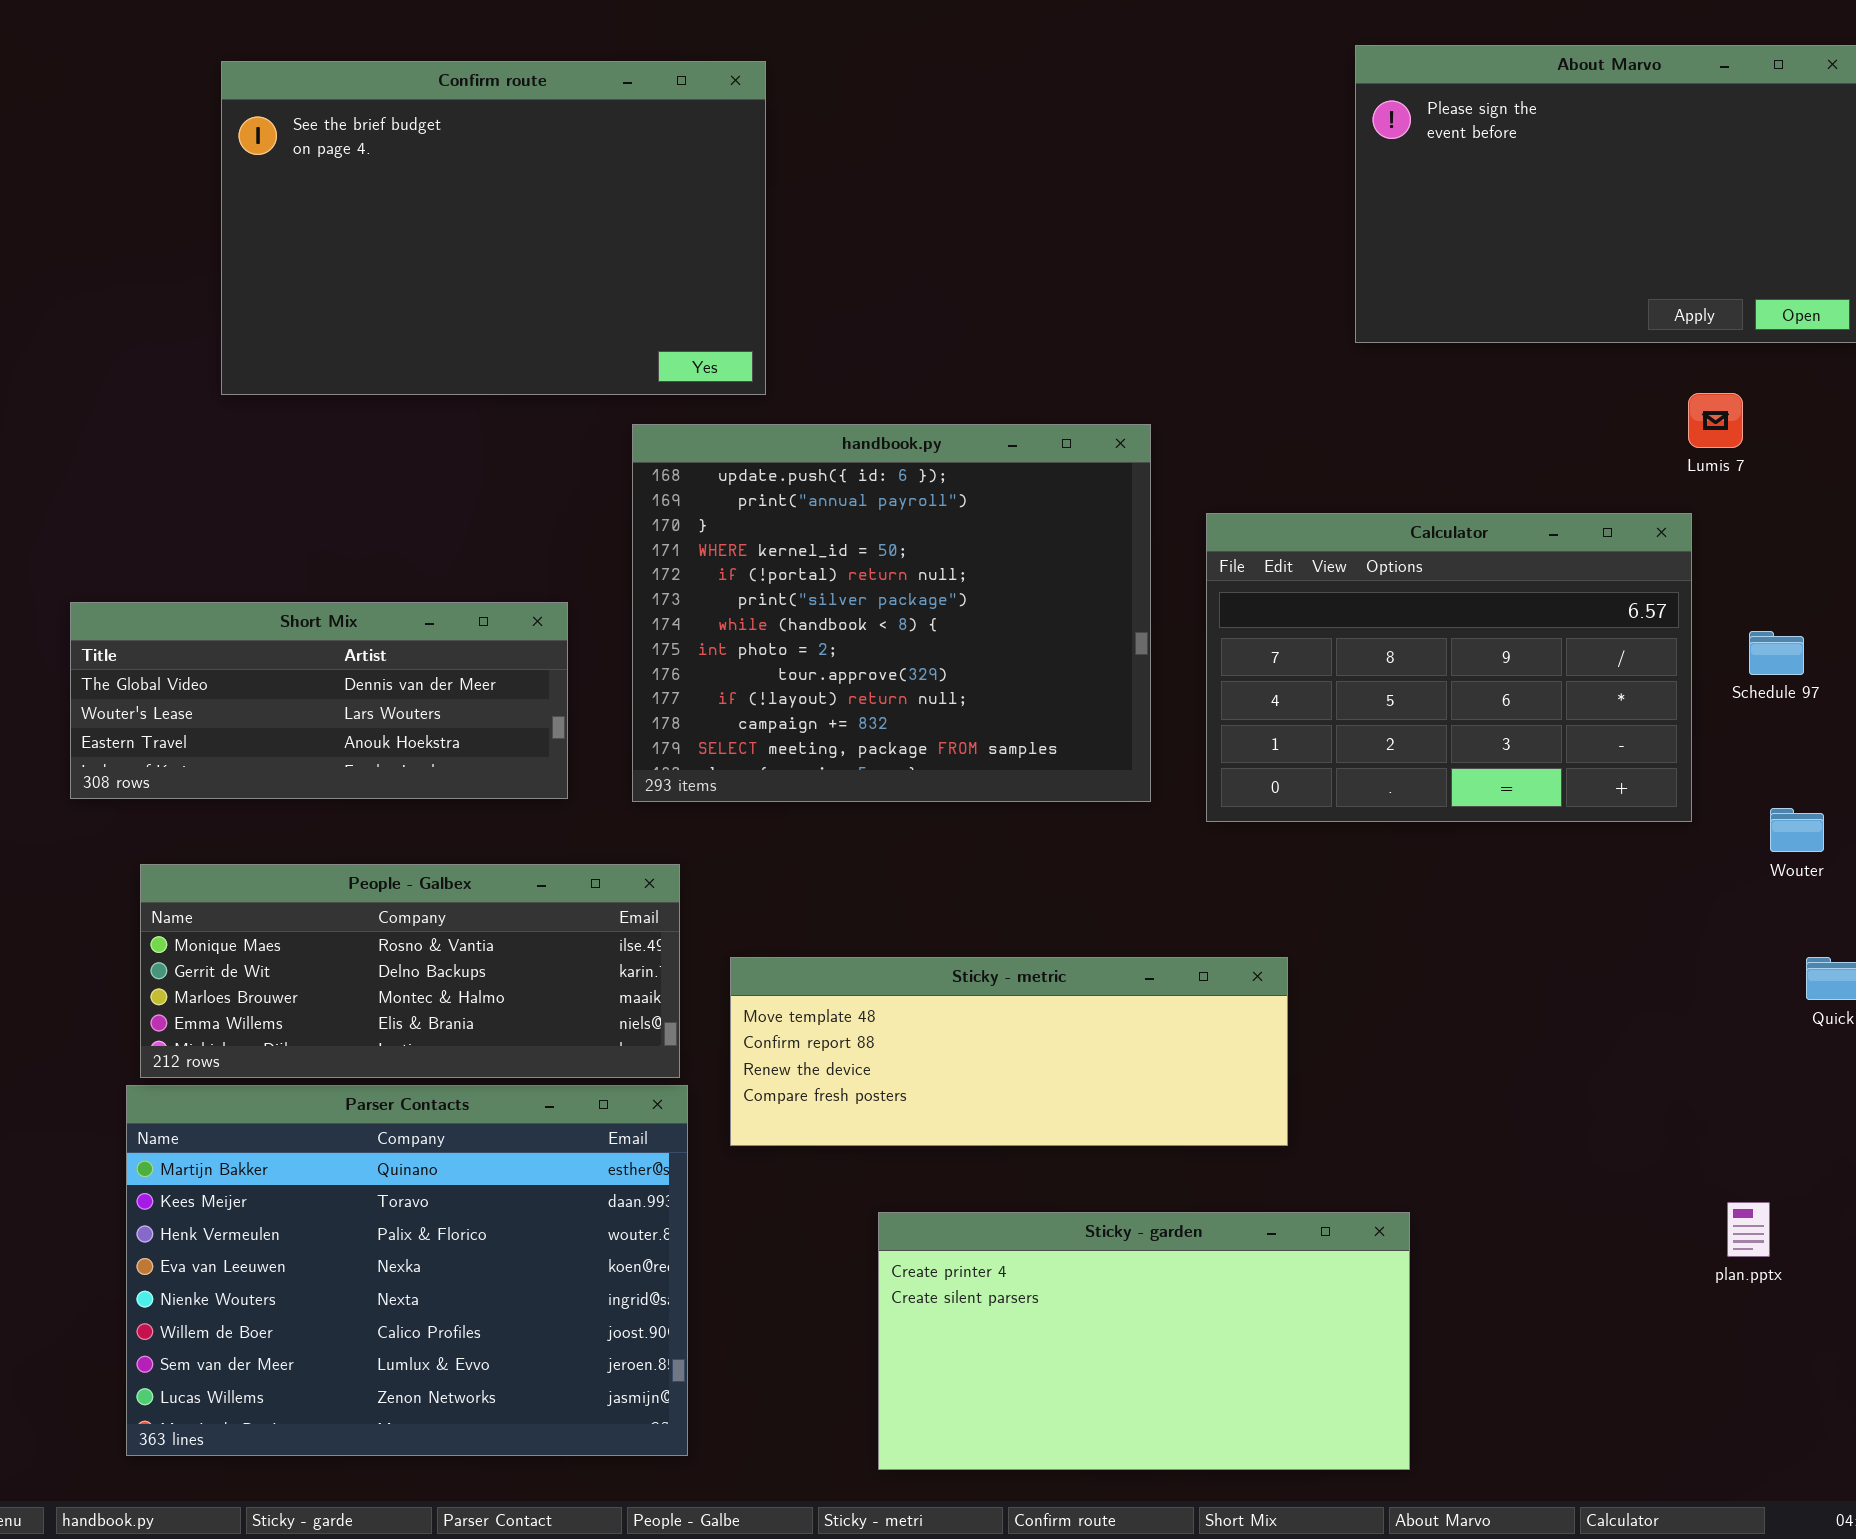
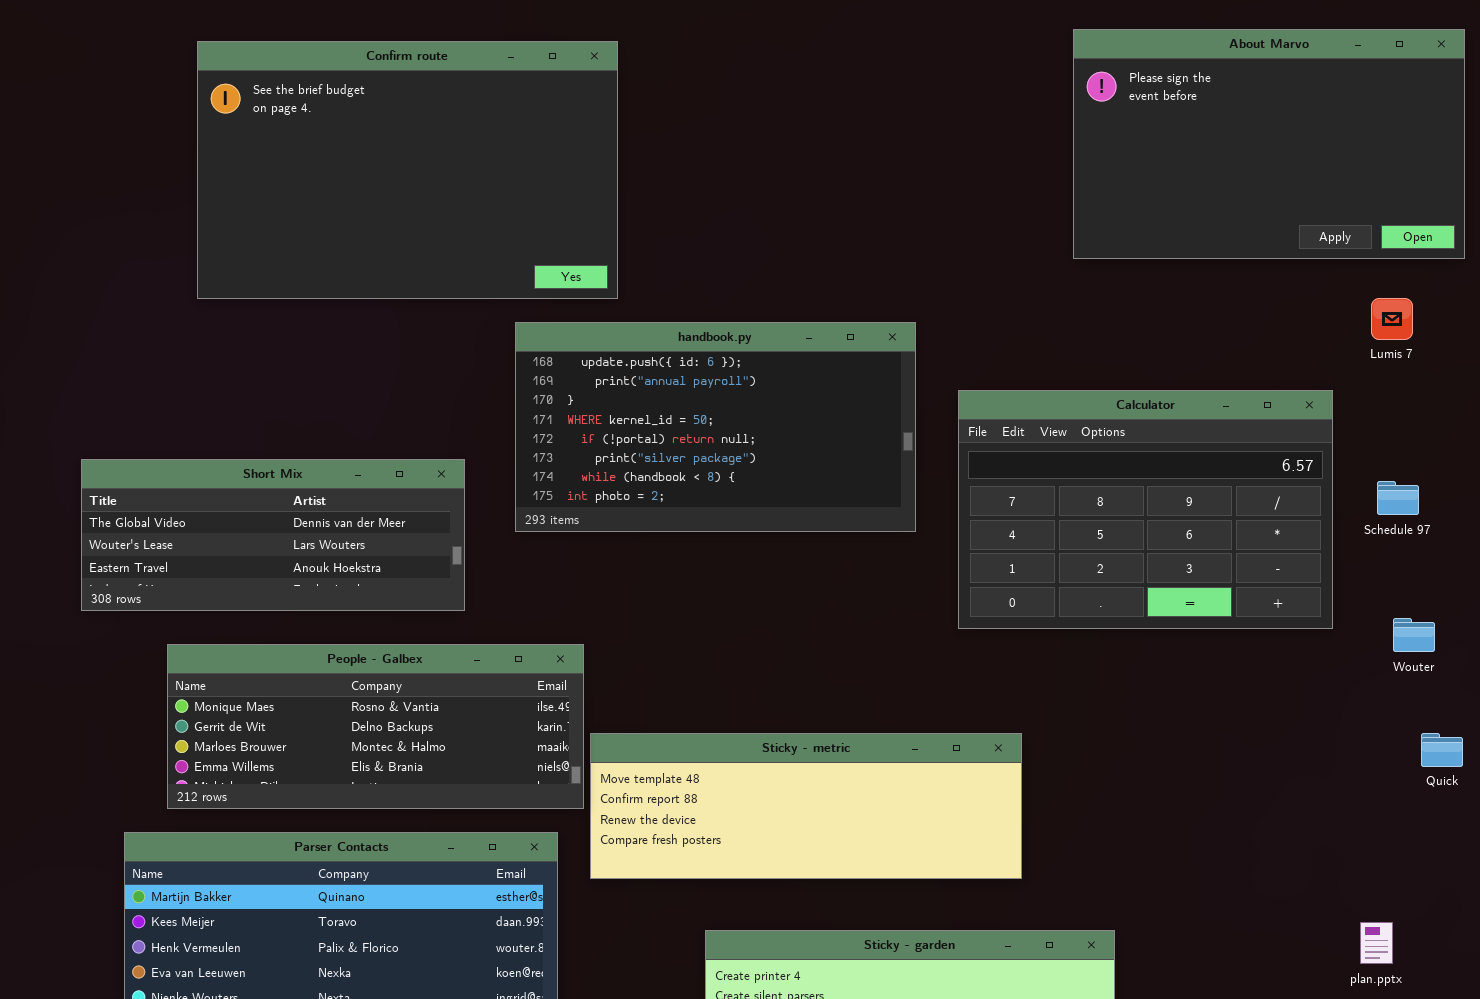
Lumis 7: [1688,393,1743,448] -> [1371,298,1413,340], moved
handbook.py: [632,424,1151,802] -> [515,322,916,532], resized
People - Galbex: [140,864,680,1078] -> [167,644,584,809], moved

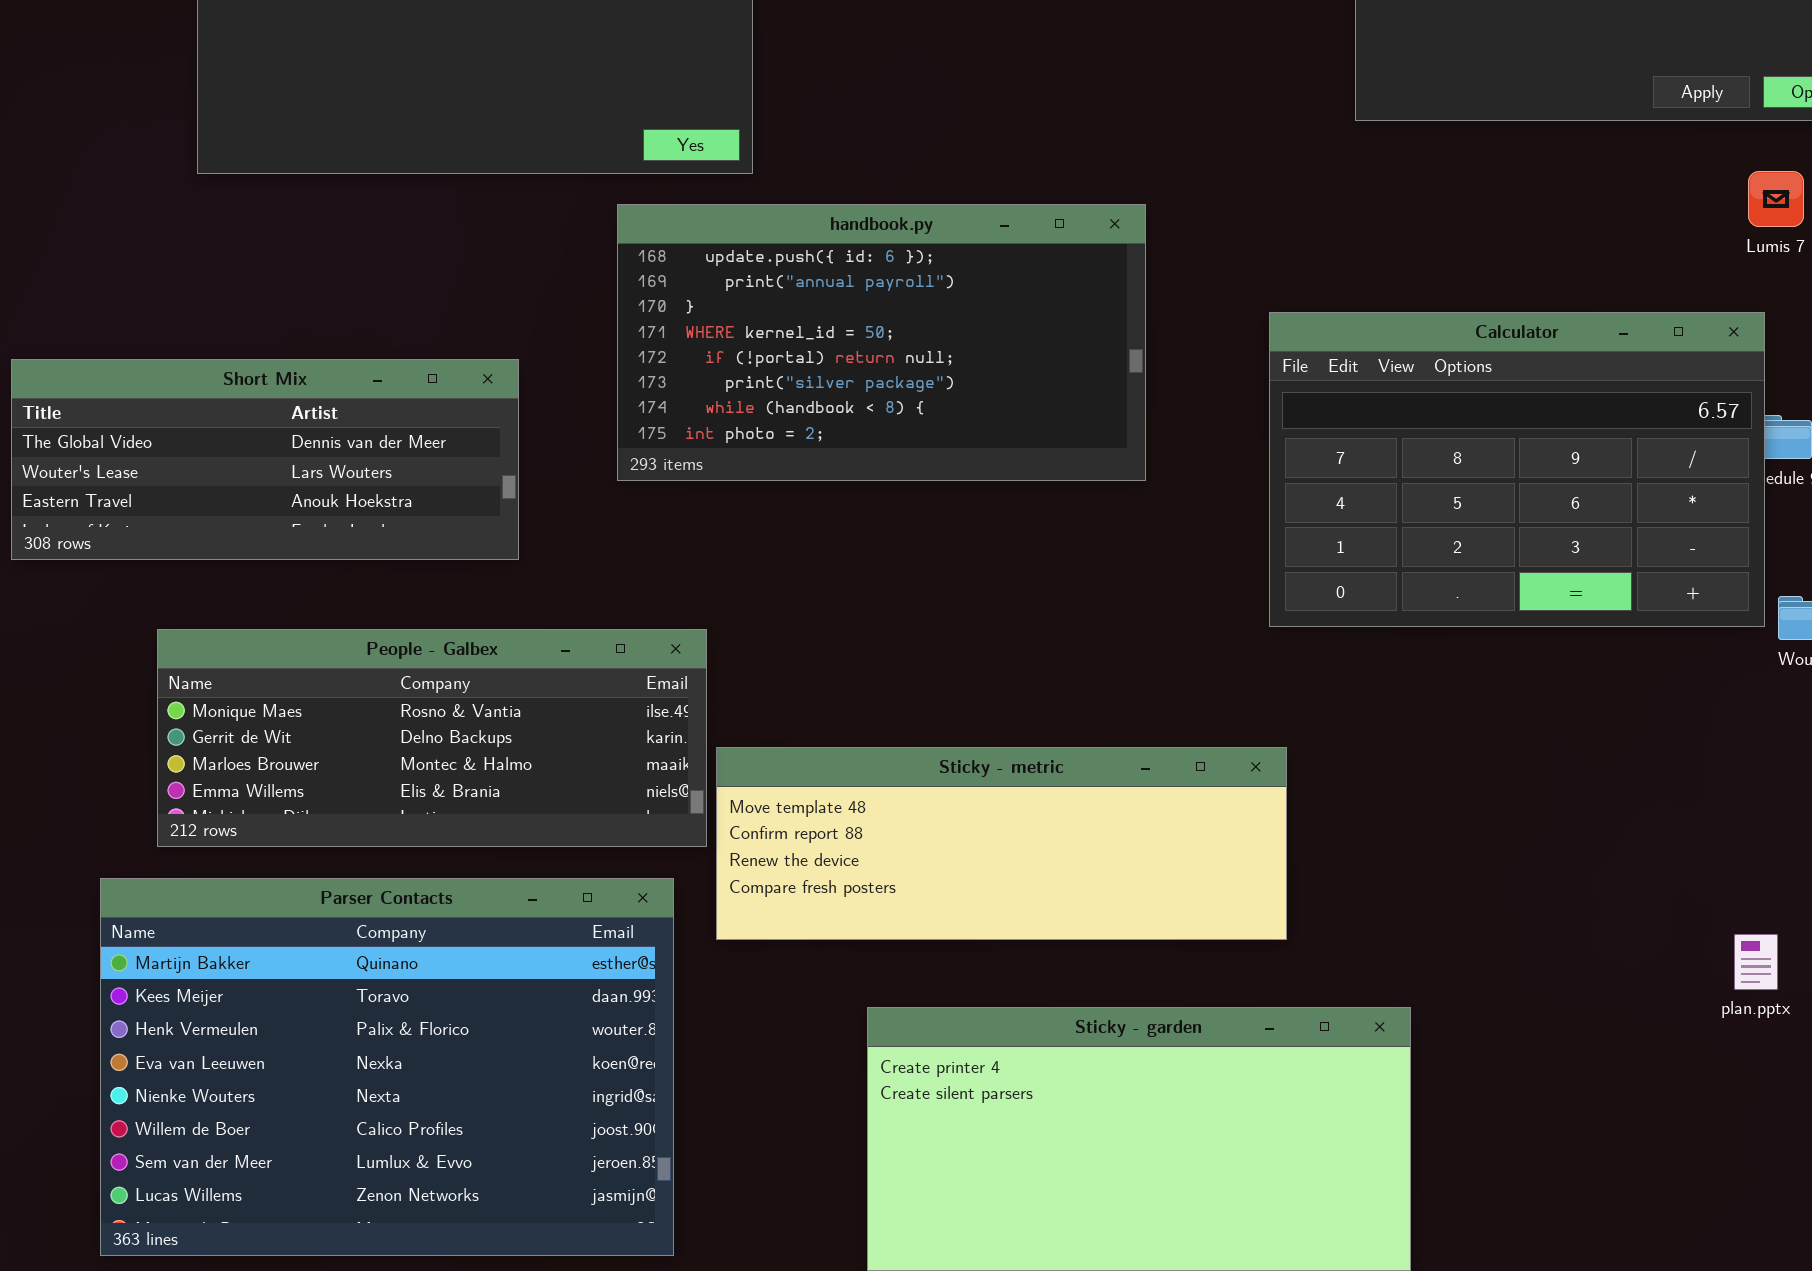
Calculator: [958,390,1333,629] -> [1269,312,1765,627], moved
Short Mix: [81,459,465,611] -> [11,359,519,560], moved
plan.pptx: [1360,922,1393,964] -> [1734,934,1778,990], moved

